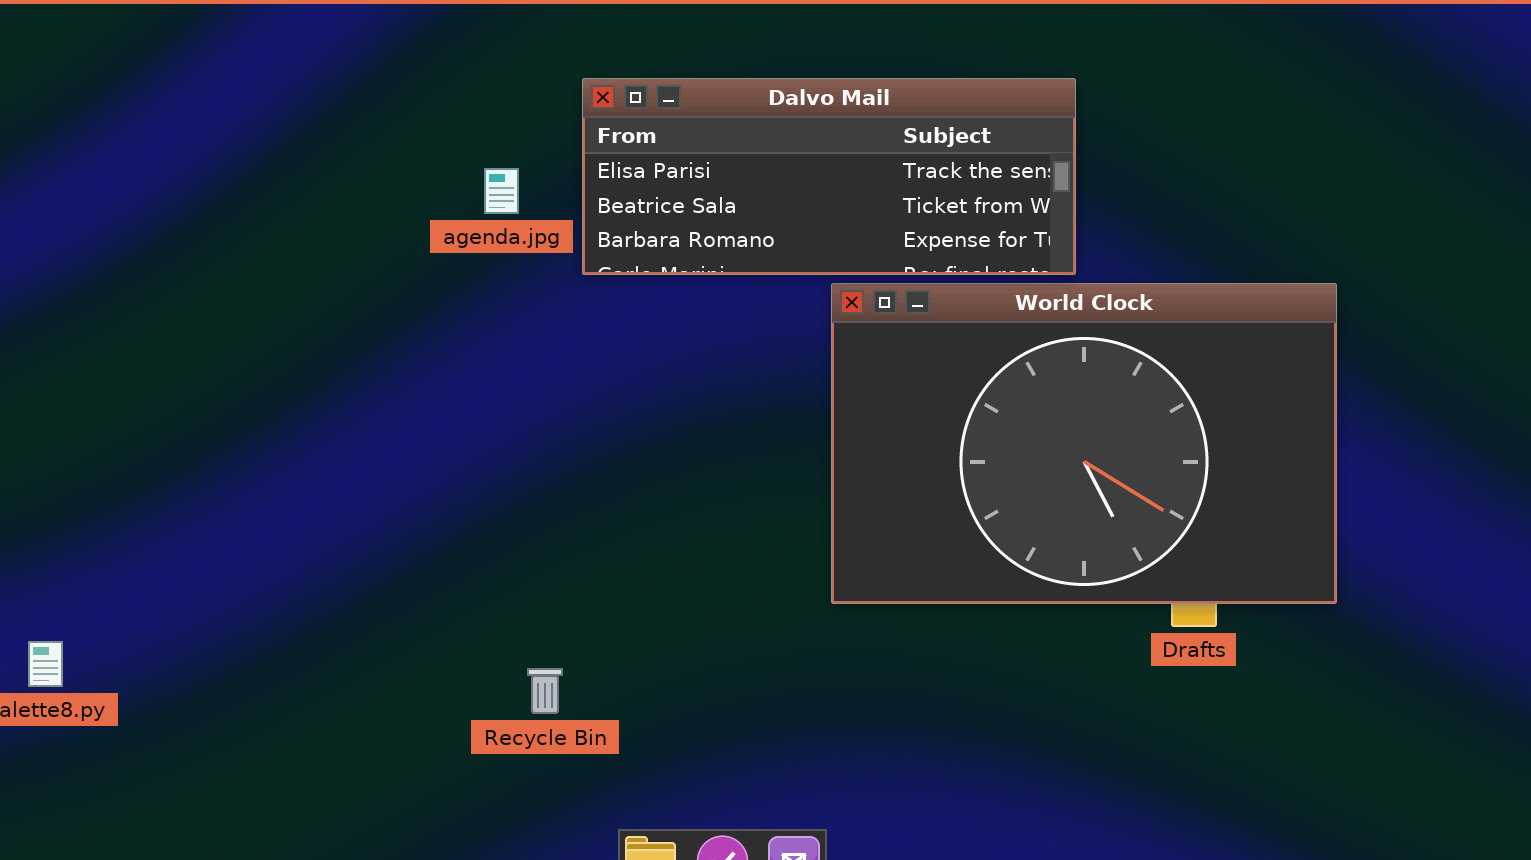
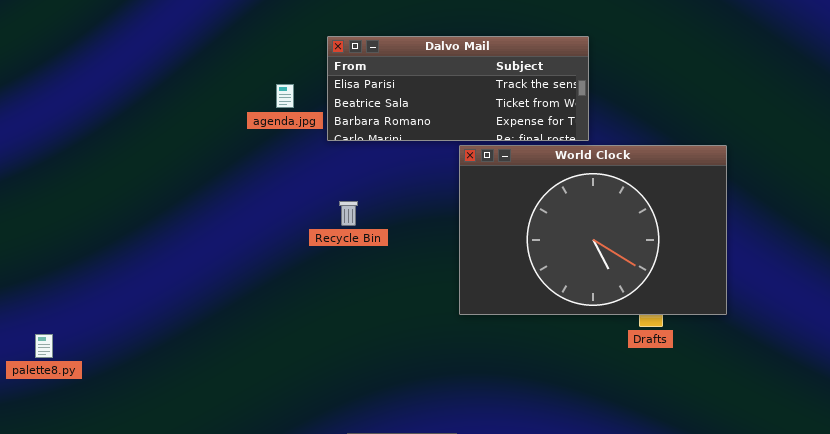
Recycle Bin: [527,668,563,714] -> [339,201,358,226], moved

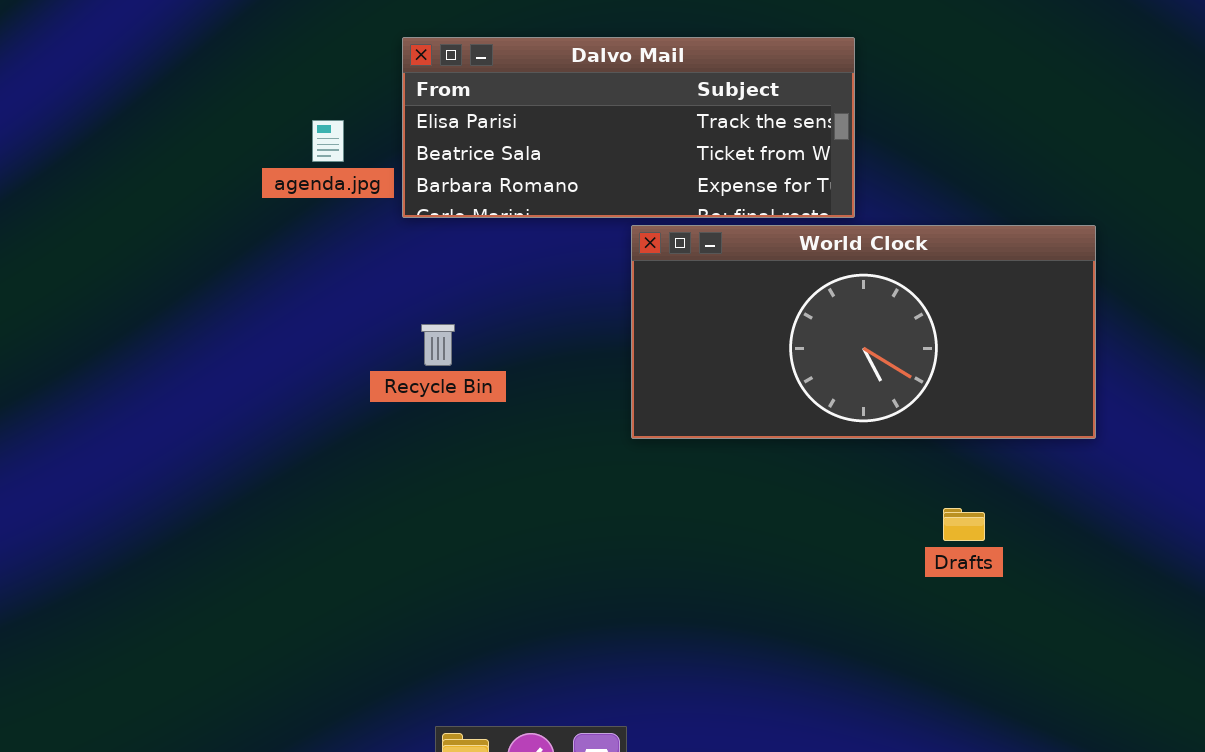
World Clock: [459,145,727,315] -> [631,225,1096,439], resized

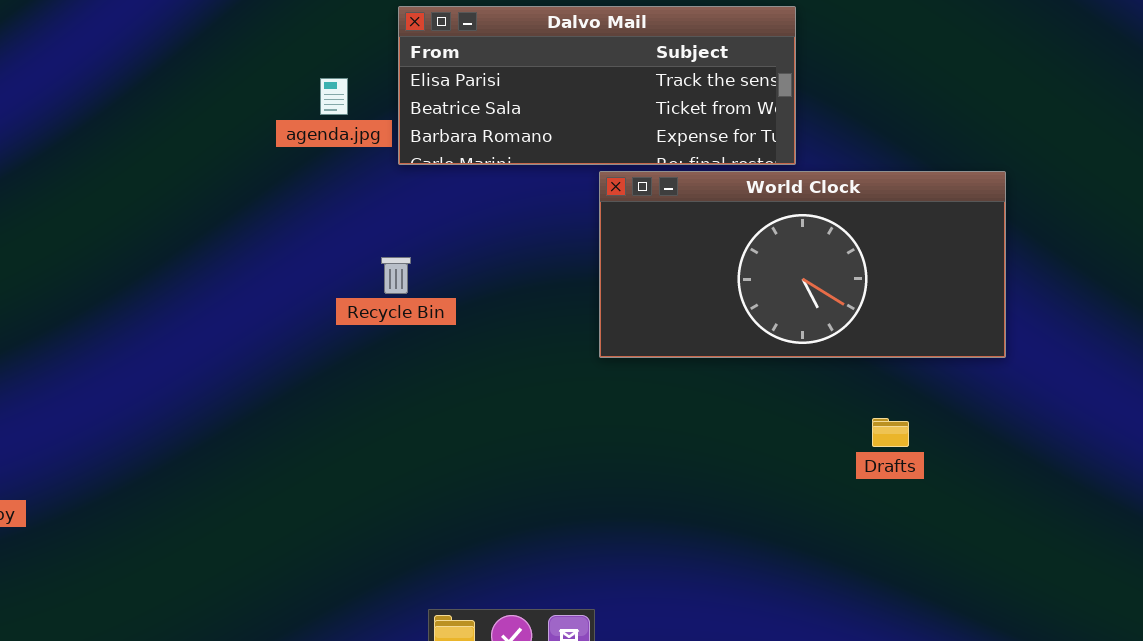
Recycle Bin: [421,324,455,366] -> [381,257,411,294], moved

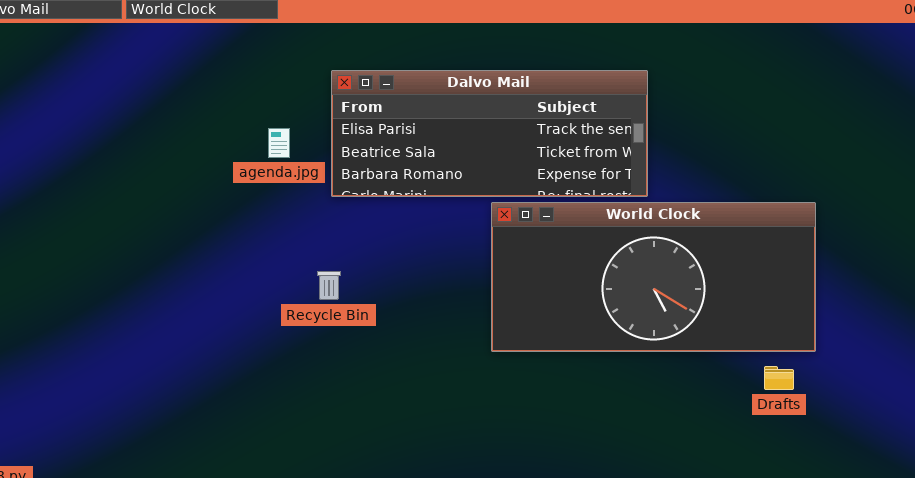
Drafts: [872,418,909,447] -> [764,366,794,390], moved

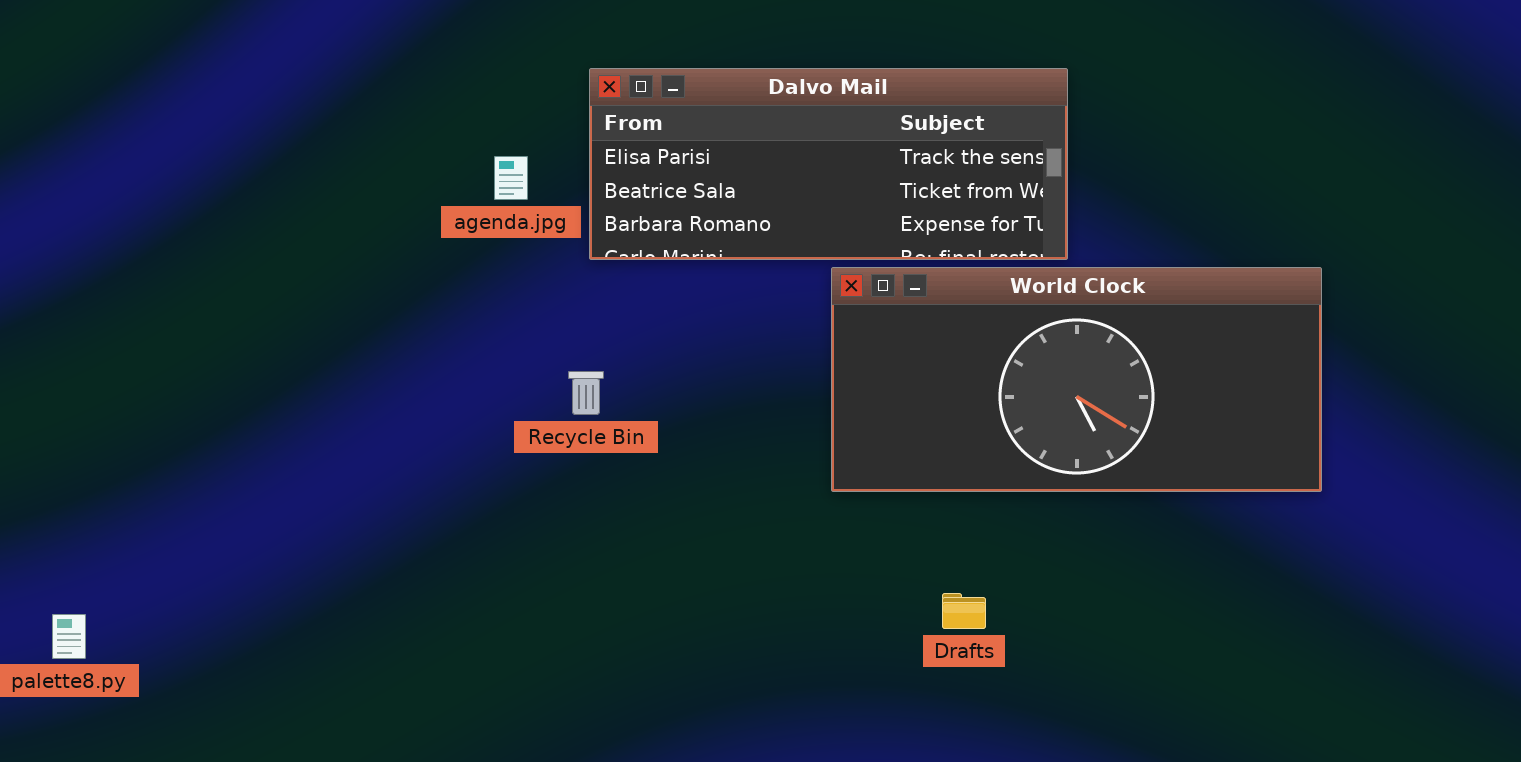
Drafts: [764,366,794,390] -> [942,593,986,629], moved

